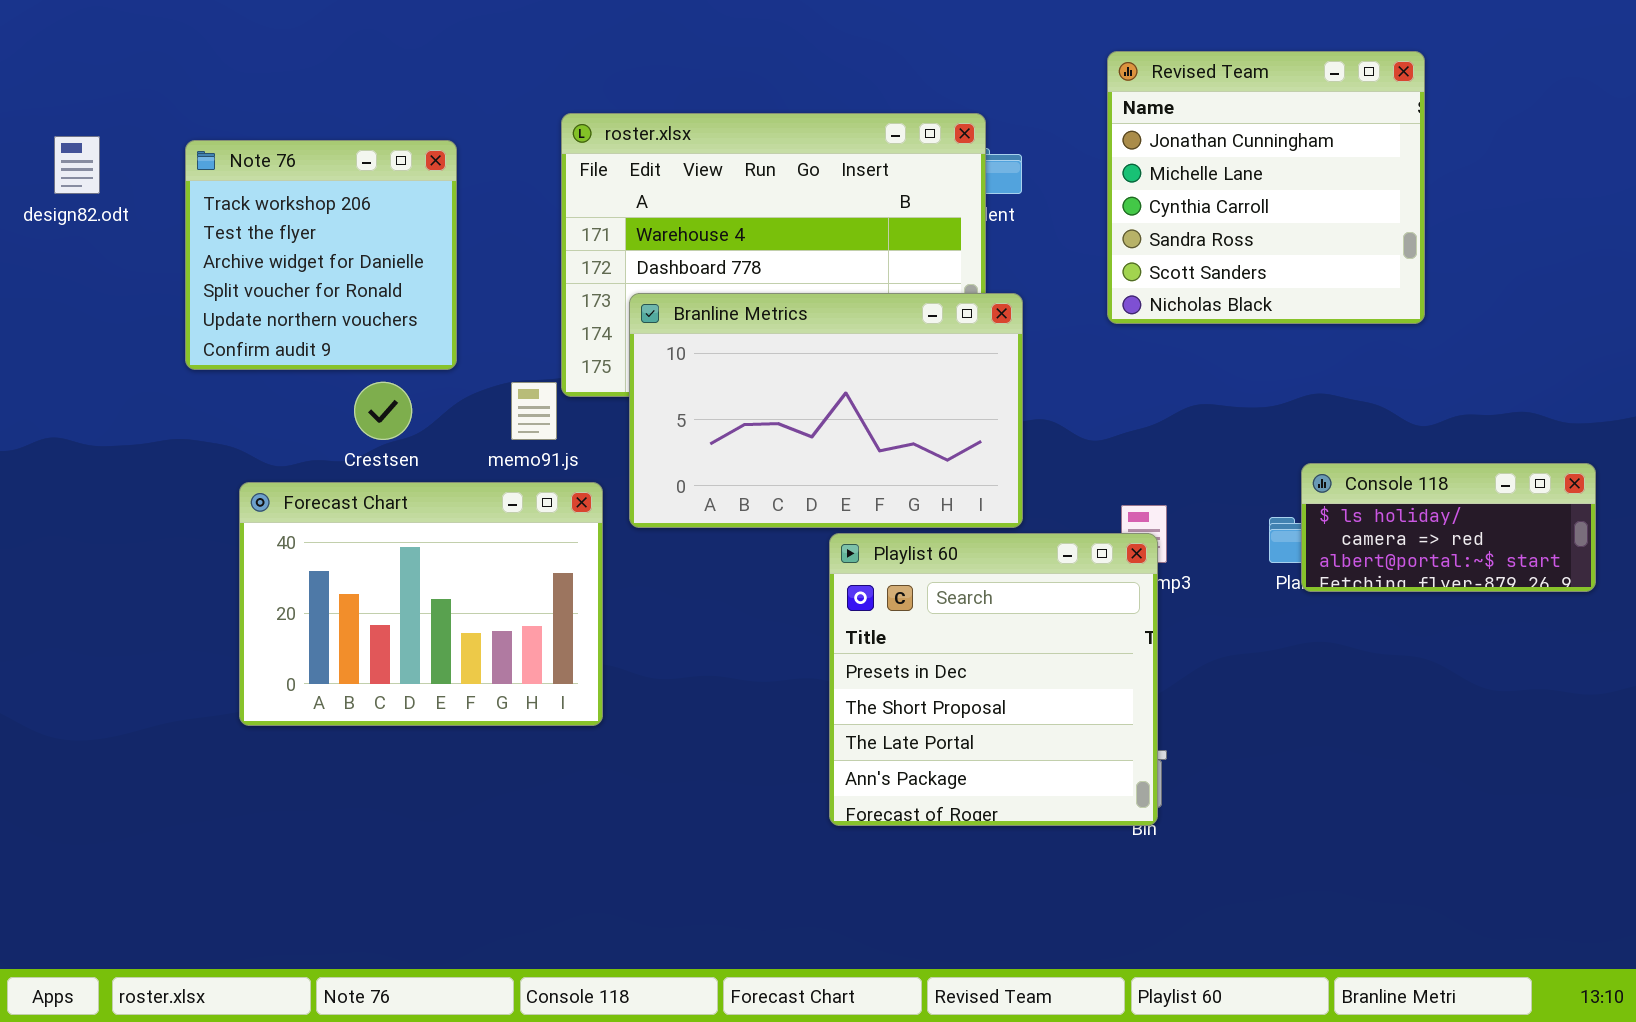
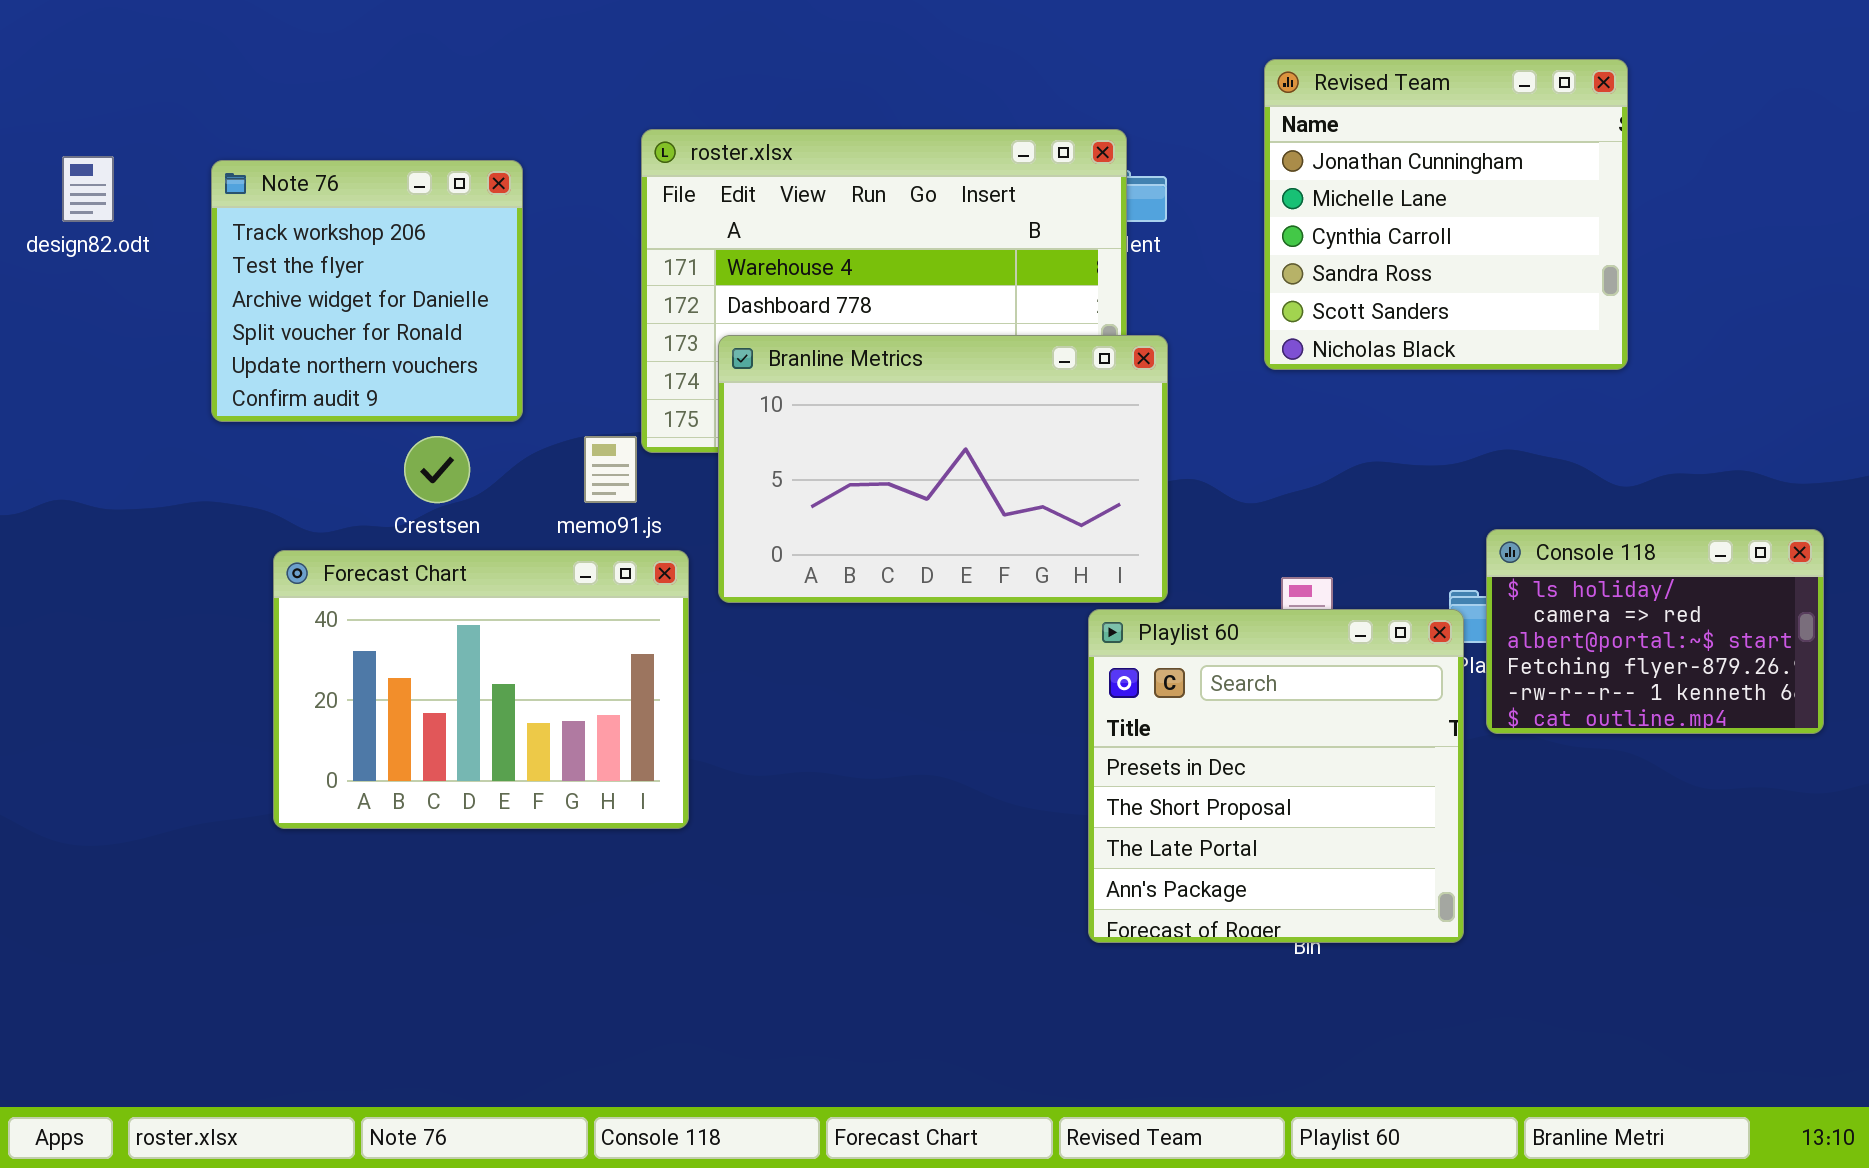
Console 118: [1301,463,1596,592] -> [1486,529,1824,734], resized
Playlist 60: [829,533,1158,826] -> [1088,609,1464,943], moved

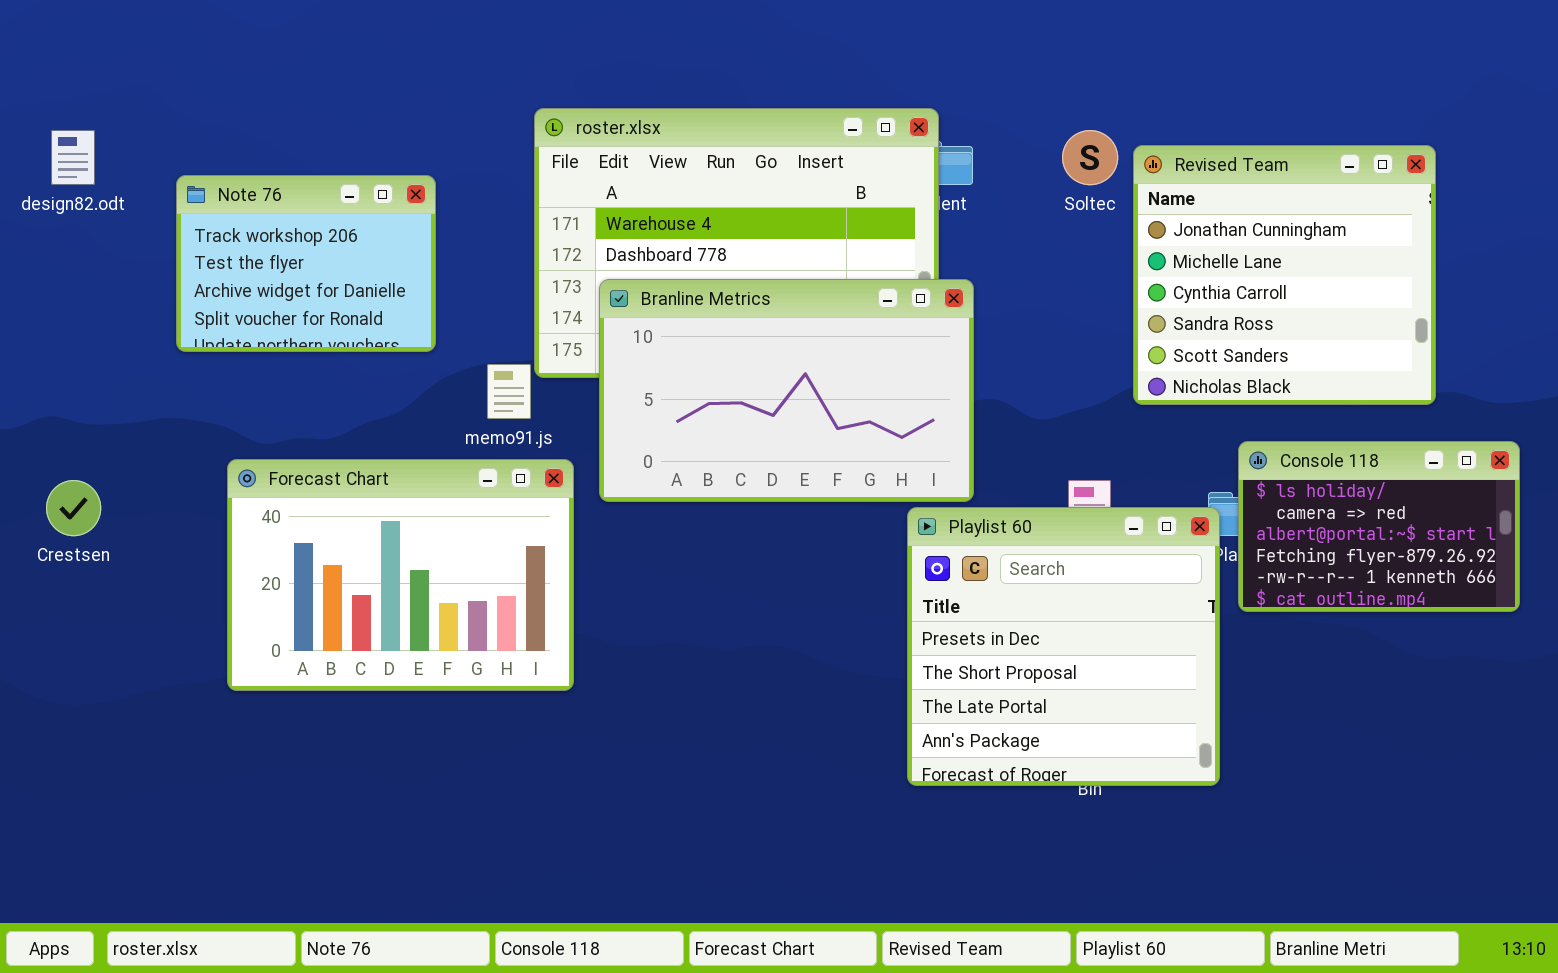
Revised Team: [1264,59,1628,370] -> [1133,145,1436,405], moved
Note 76: [211,160,523,422] -> [176,175,436,352], resized
Crestsen: [404,436,470,503] -> [46,480,101,536], moved

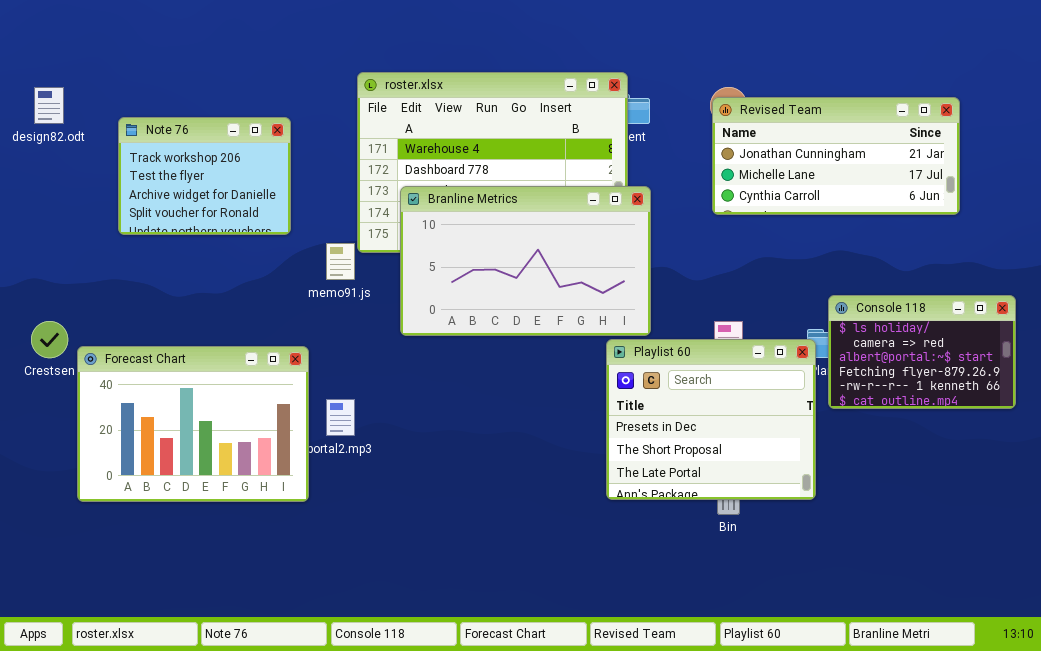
Revised Team: [1133,145,1436,405] -> [712,97,960,215], resized
Forecast Chart: [227,459,574,691] -> [77,346,309,502], moved
Playlist 60: [907,507,1220,786] -> [606,339,816,500], resized

